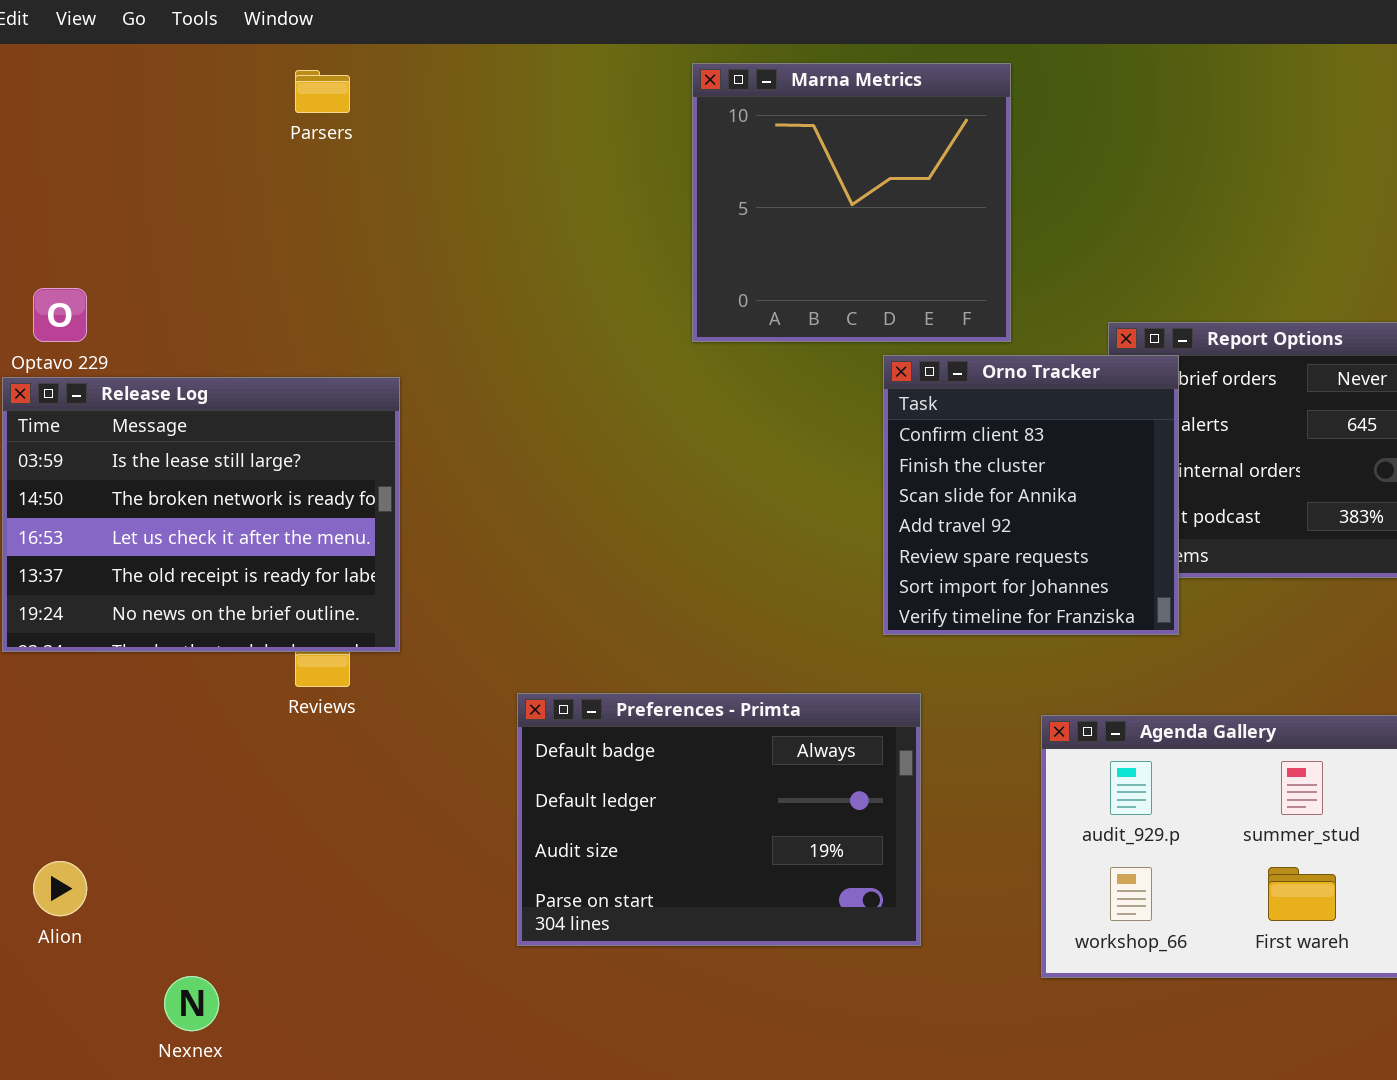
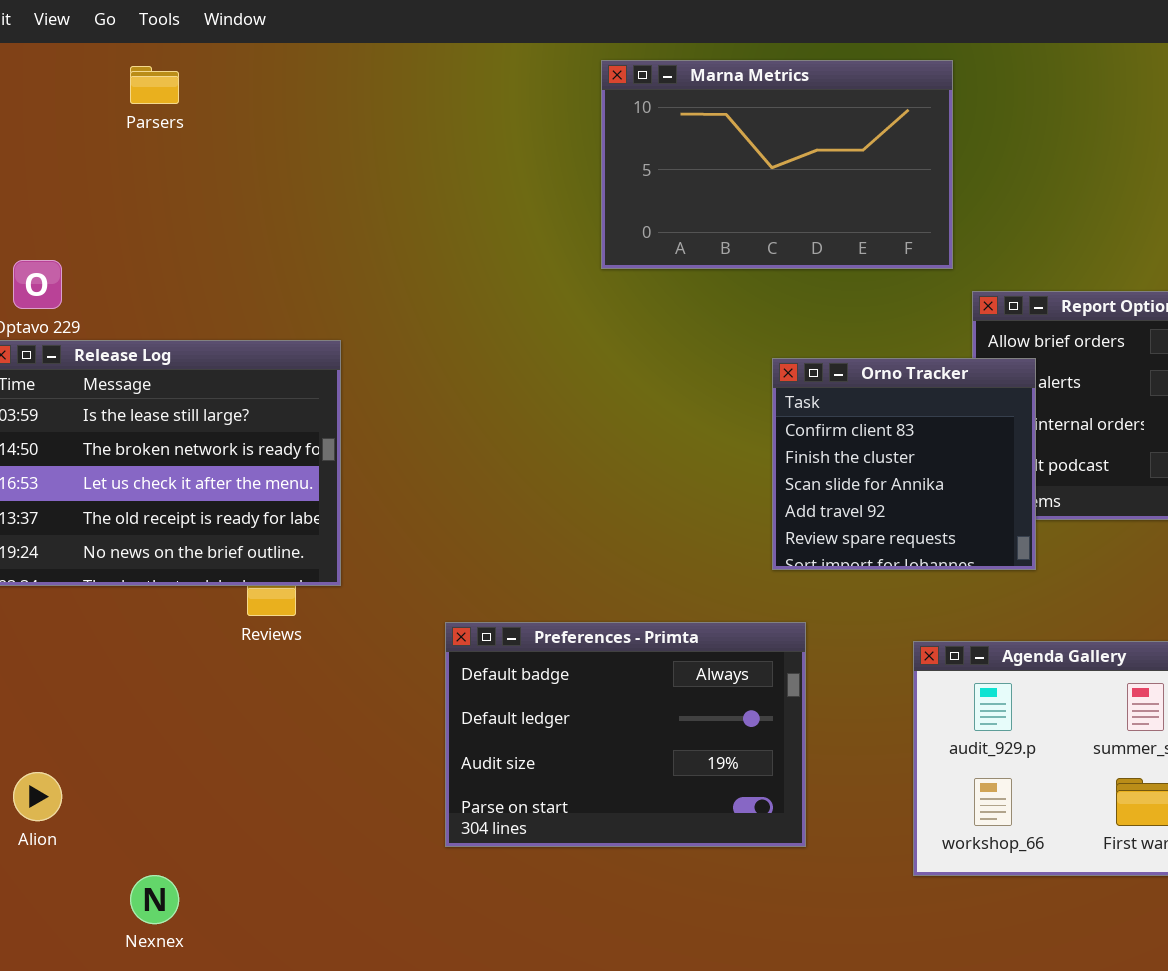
Marna Metrics: [692,63,1011,342] -> [601,60,953,269], resized
Parsers: [295,70,350,113] -> [130,66,179,104], moved
Orno Tracker: [883,355,1179,635] -> [772,358,1036,570], resized

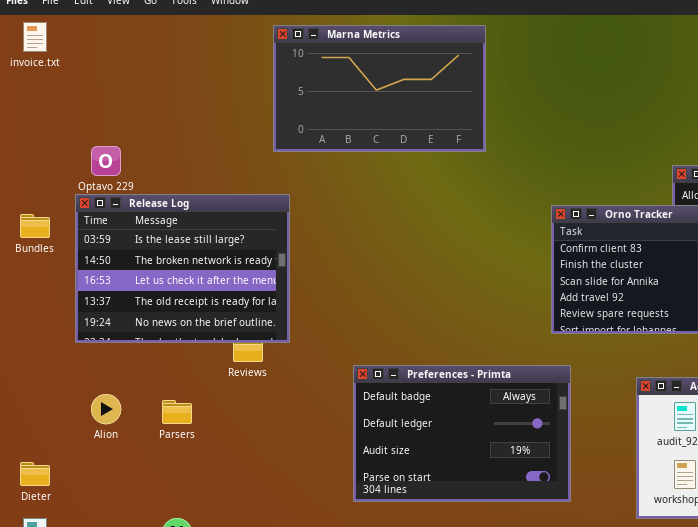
Marna Metrics: [601,60,953,269] -> [273,25,486,152], moved
Parsers: [130,66,179,104] -> [162,400,192,424], moved
Alion: [13,772,62,821] -> [91,394,121,424], moved

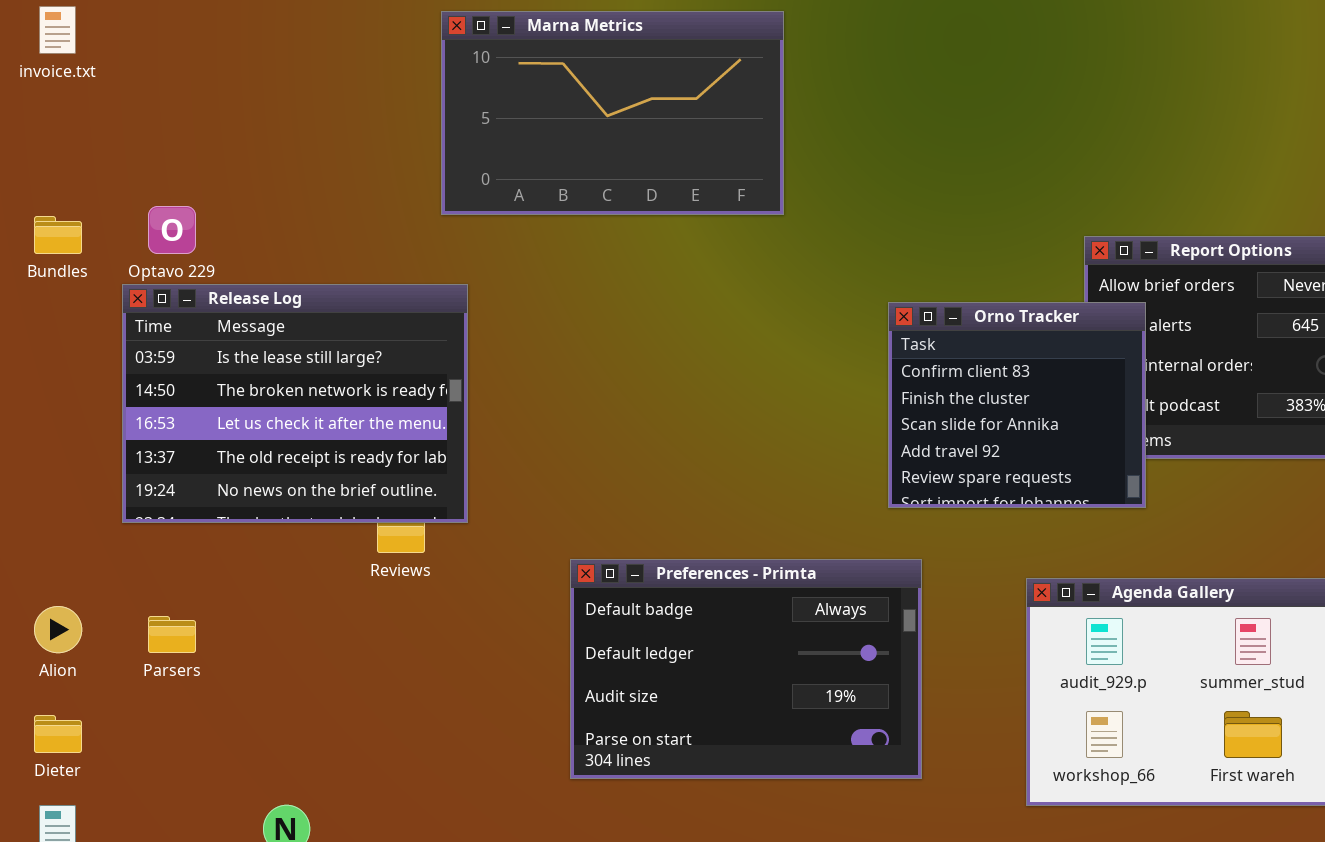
Bundles: [20,214,50,238] -> [34,216,82,254], moved
Alion: [91,394,121,424] -> [34,606,82,653], moved
Parsers: [162,400,192,424] -> [148,616,196,653], moved

